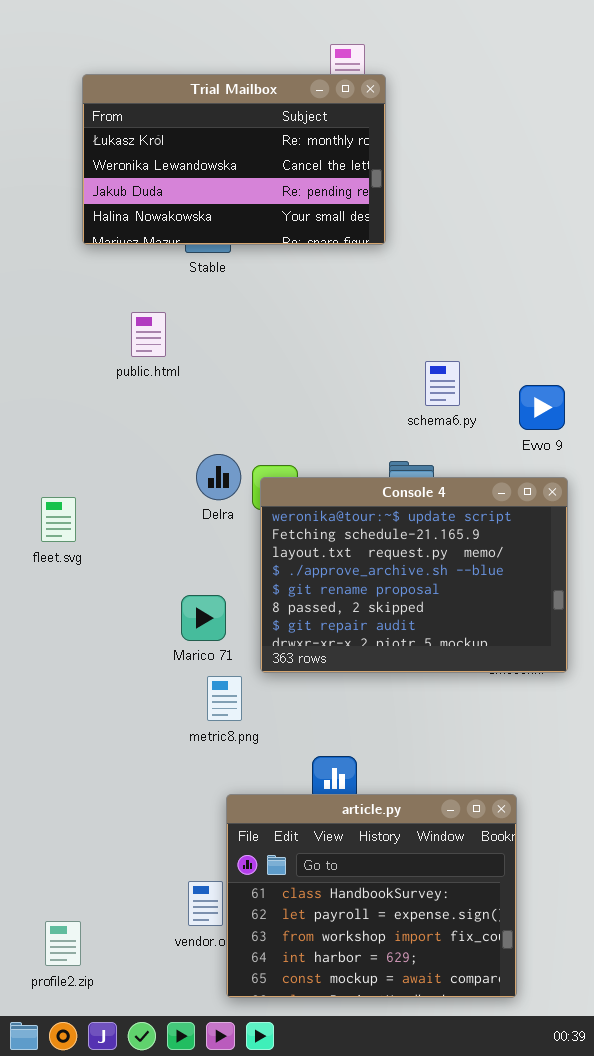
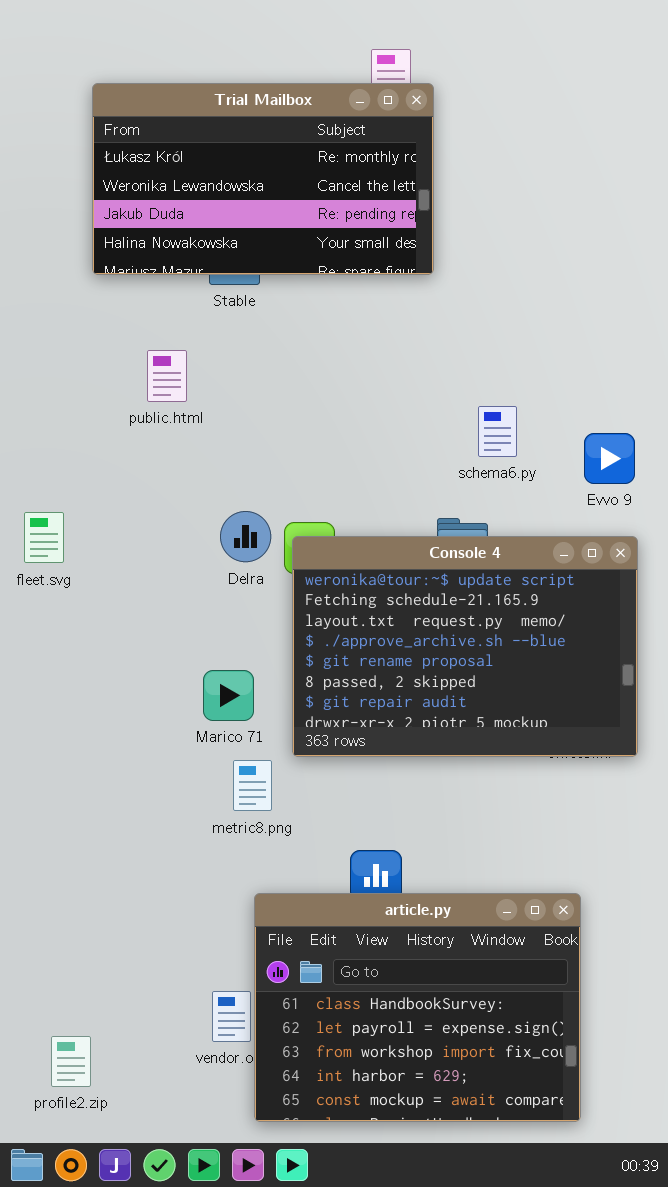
fleet.svg: [41,497,76,542] -> [24,512,64,563], moved

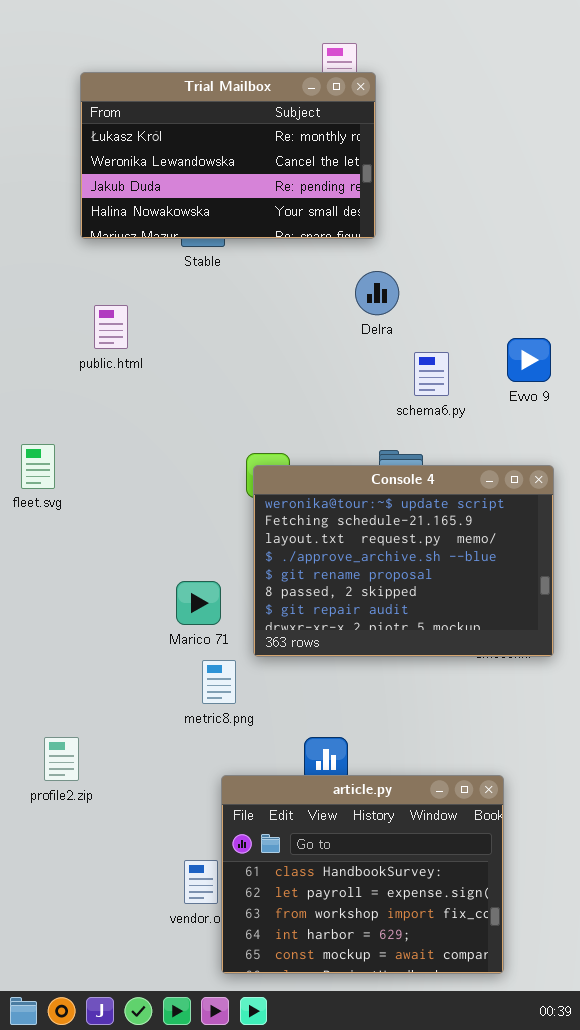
public.html: [147,350,187,402] -> [94,305,128,349], moved
Evvo 9: [584,433,635,484] -> [507,338,551,382], moved
Delra: [220,511,271,562] -> [355,271,399,315], moved
profile2.zip: [51,1036,91,1087] -> [44,737,79,781], moved

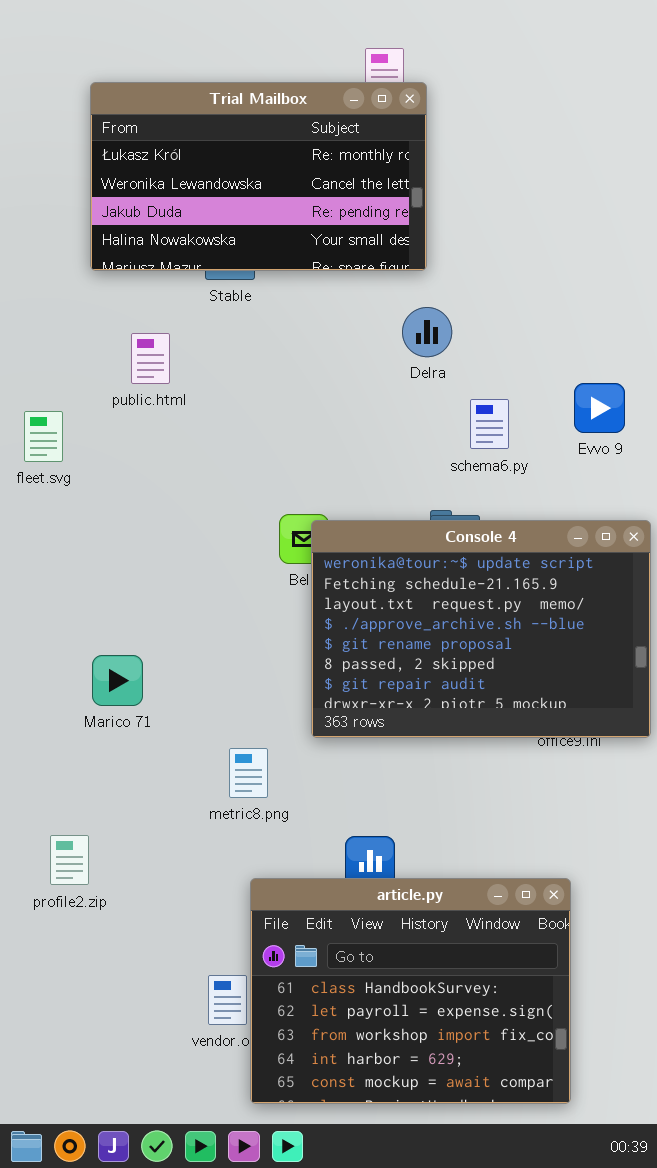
public.html: [94,305,128,349] -> [131,333,170,384], moved
fleet.svg: [21,444,55,489] -> [24,411,63,462], moved
Console 4: [253,465,554,657] -> [311,520,651,738], moved
Marico 71: [176,581,221,625] -> [92,655,143,706], moved

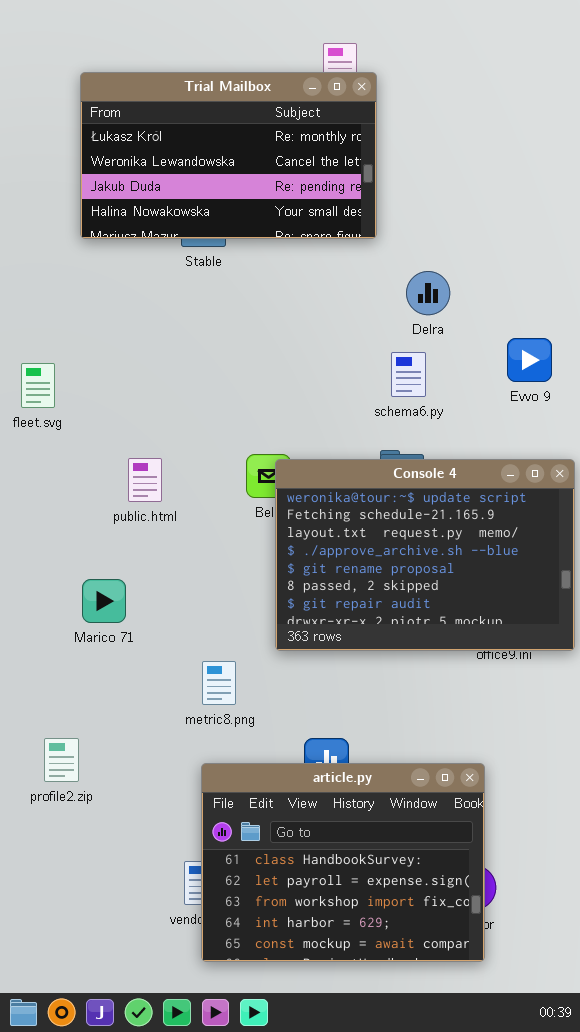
Delra: [402,307,452,357] -> [406,271,450,315], moved
public.html: [131,333,170,384] -> [128,458,162,502], moved
schema6.py: [470,399,509,449] -> [391,352,426,397], moved
article.py: [250,878,571,1104] -> [201,763,485,962], moved

